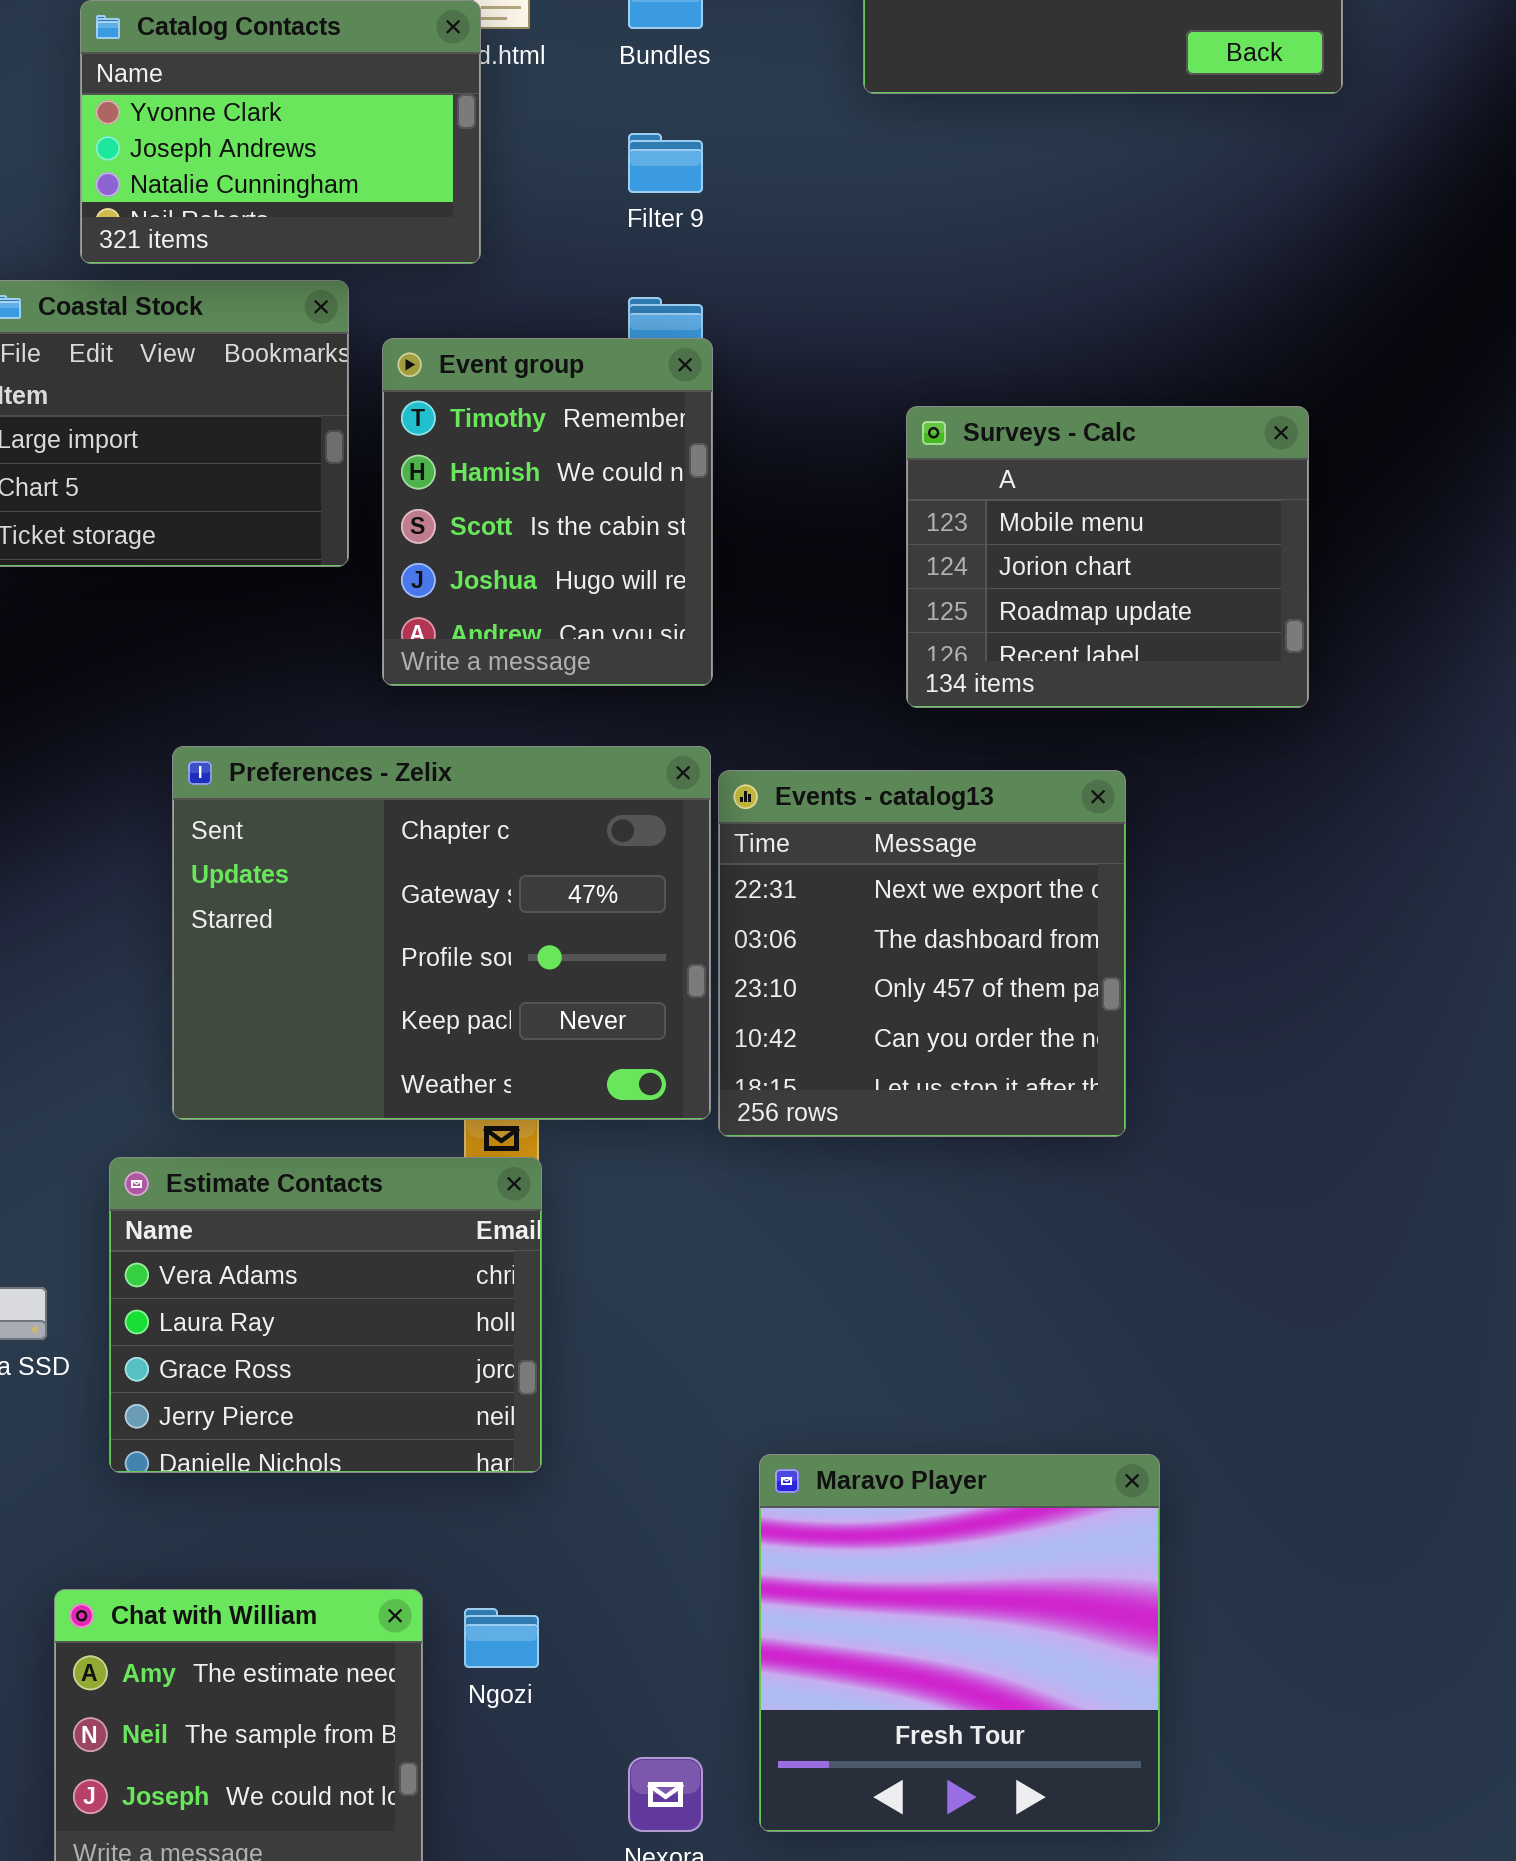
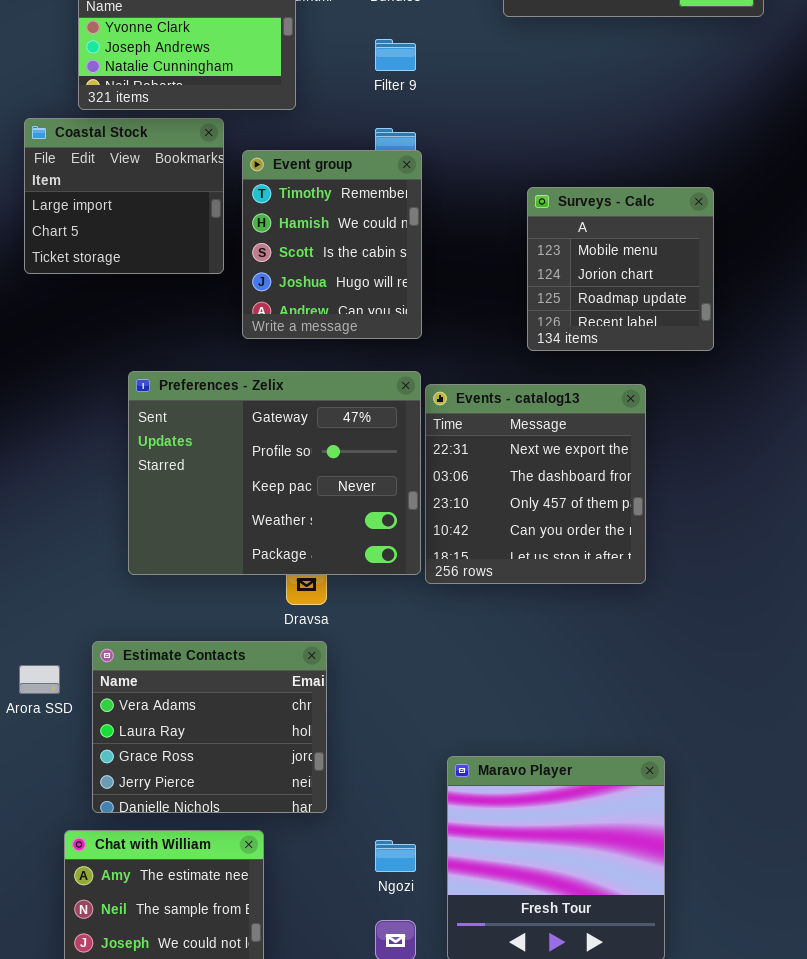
Surveys - Calc: [906,406,1309,708] -> [527,187,714,351], resized
Preferences - Zelix: [172,746,711,1120] -> [128,371,421,575], scrolled down 1 row
Estimate Contacts: [109,1157,542,1473] -> [92,641,327,813], moved
Ngozi: [464,1608,539,1668] -> [375,840,416,872], moved

